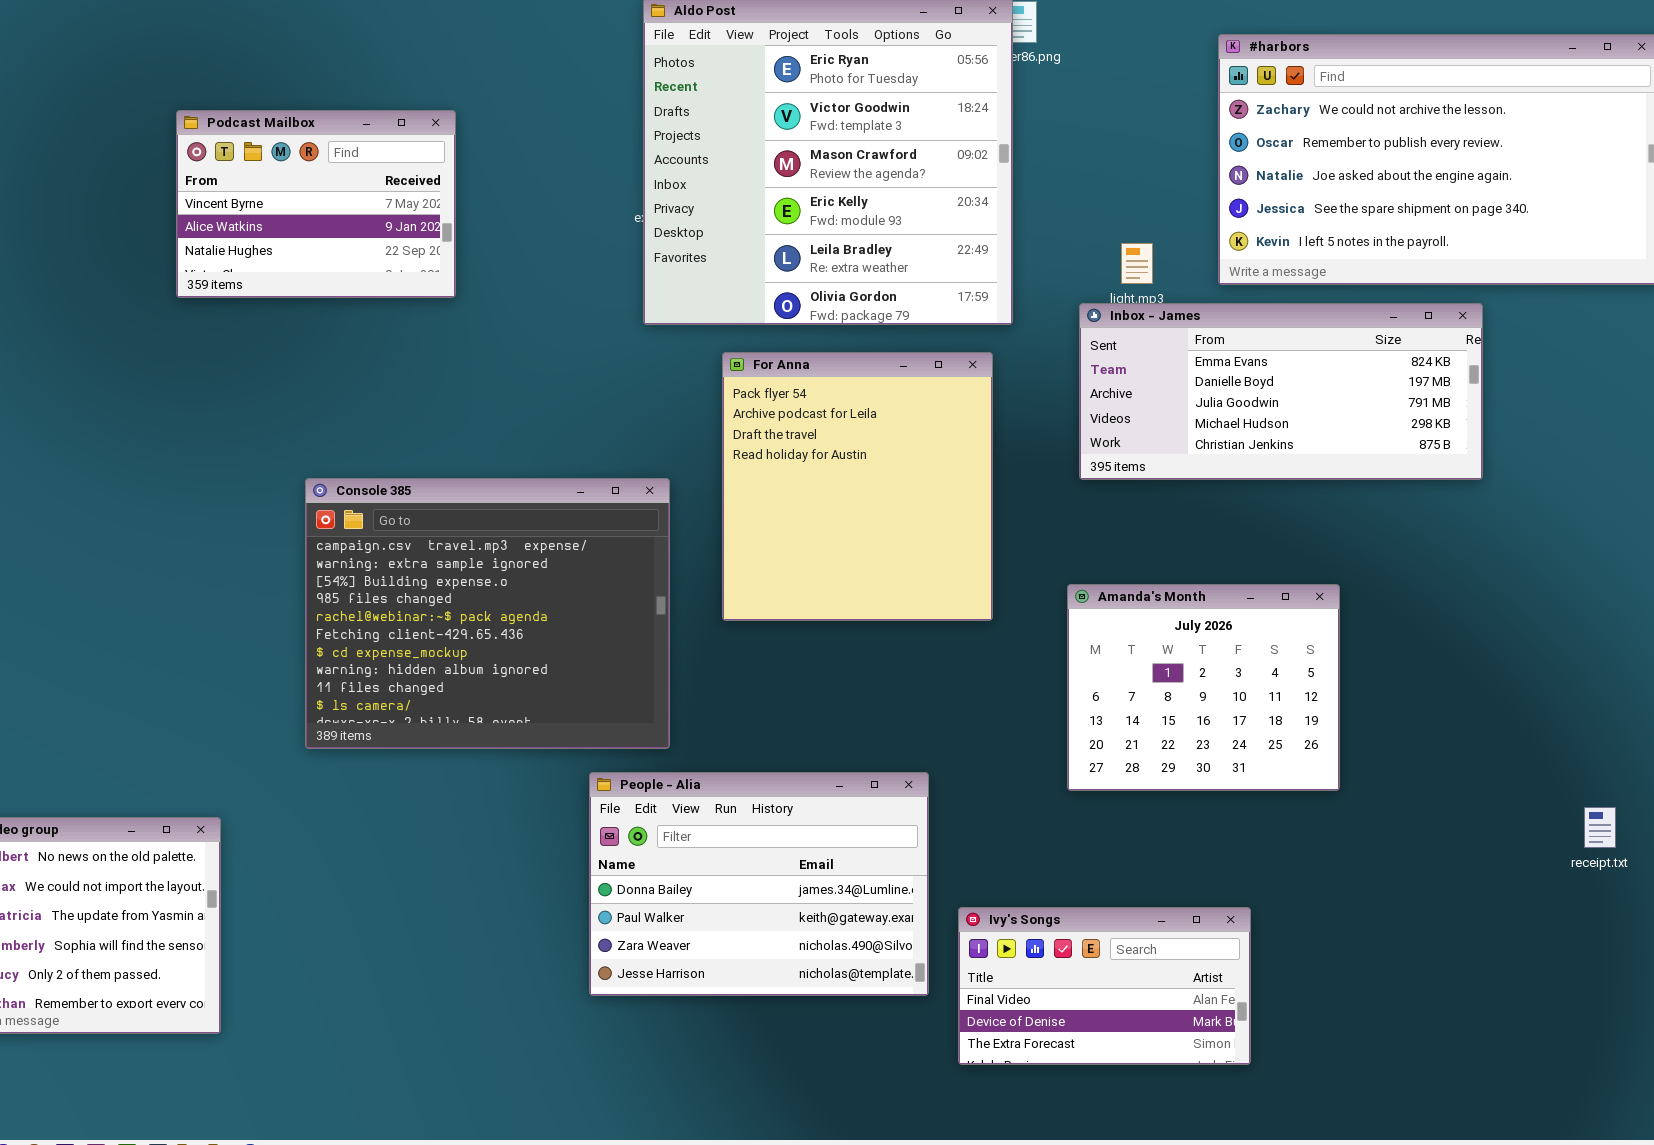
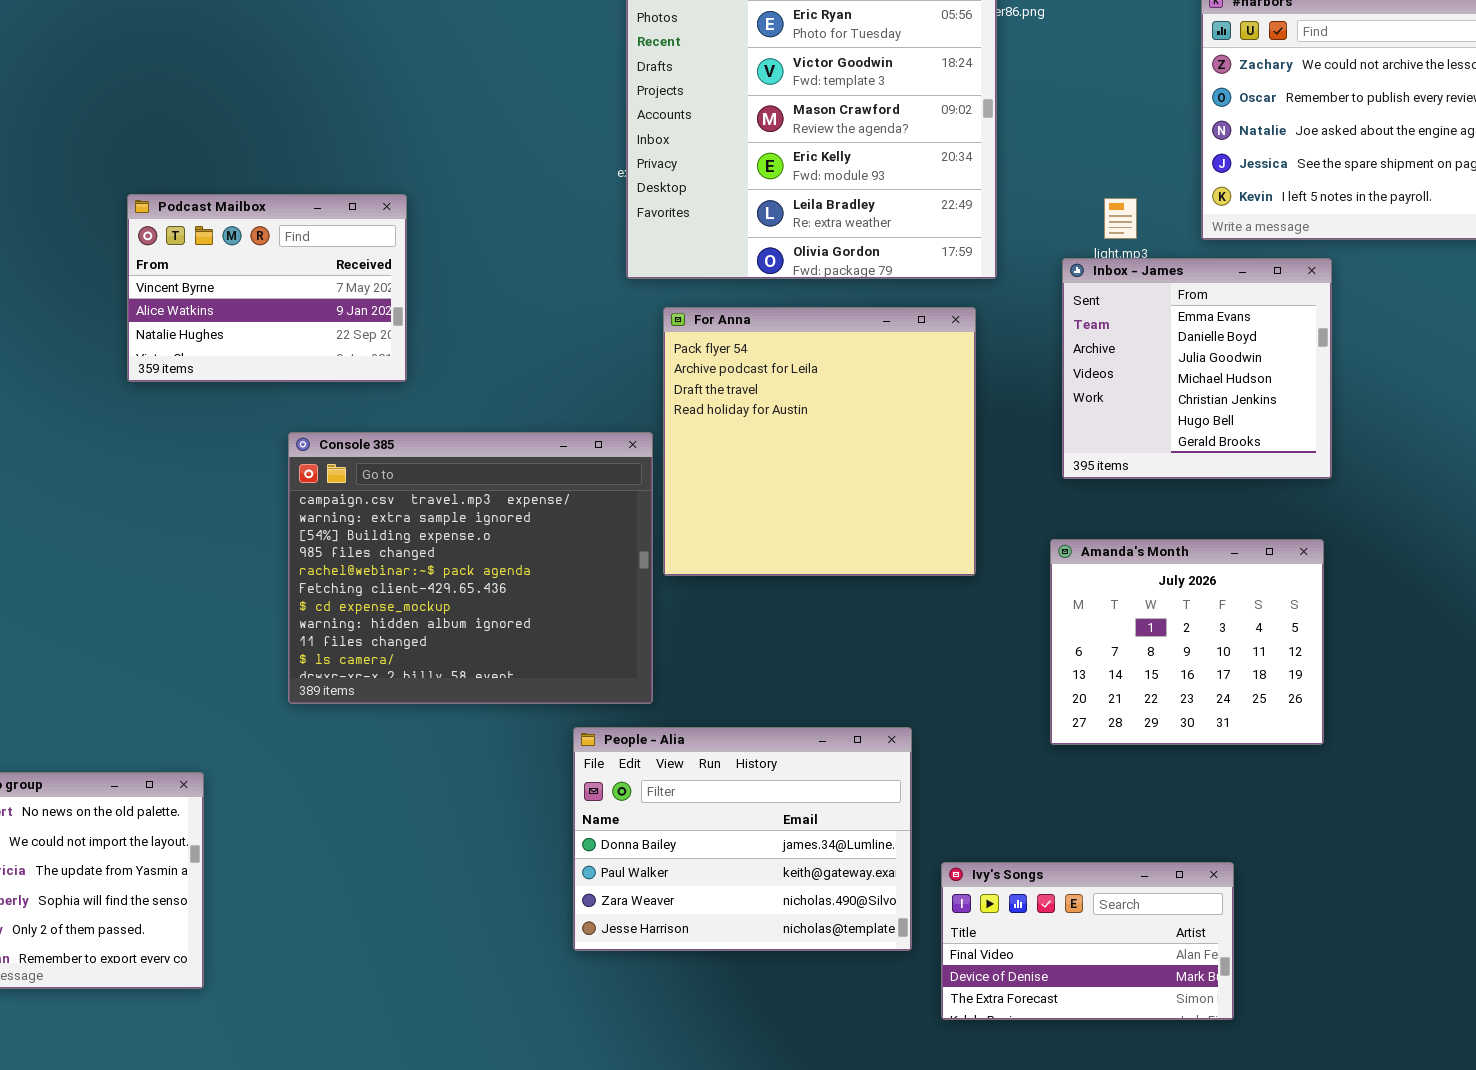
Podcast Mailbox: [176,110,456,298] -> [127,194,407,382], moved
Inbox - James: [1079,303,1483,480] -> [1062,258,1332,479], resized
For Anna: [722,352,993,621] -> [663,307,976,576], resized

